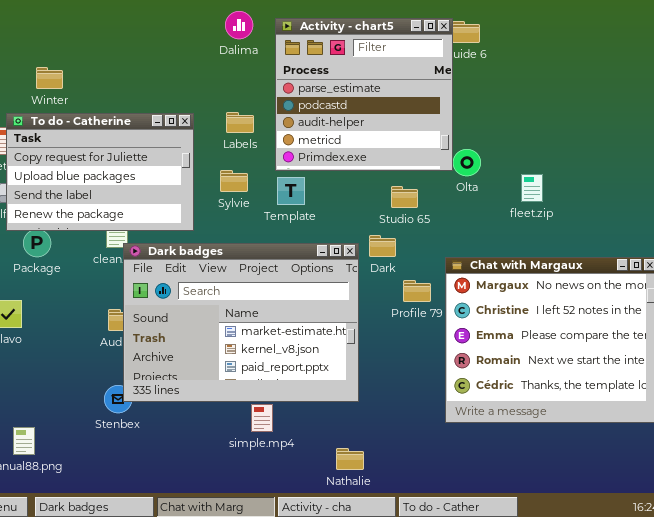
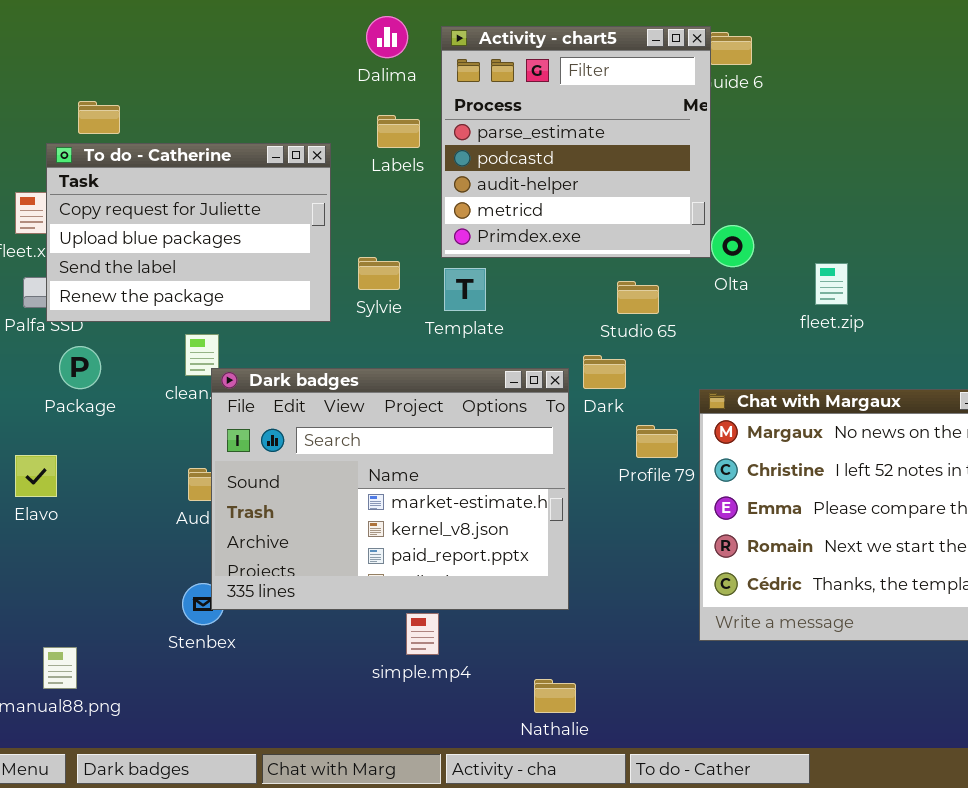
Labels: [226,112,254,133] -> [377,115,420,148], moved
To do - Catherine: [6,113,194,231] -> [46,143,331,322], moved

